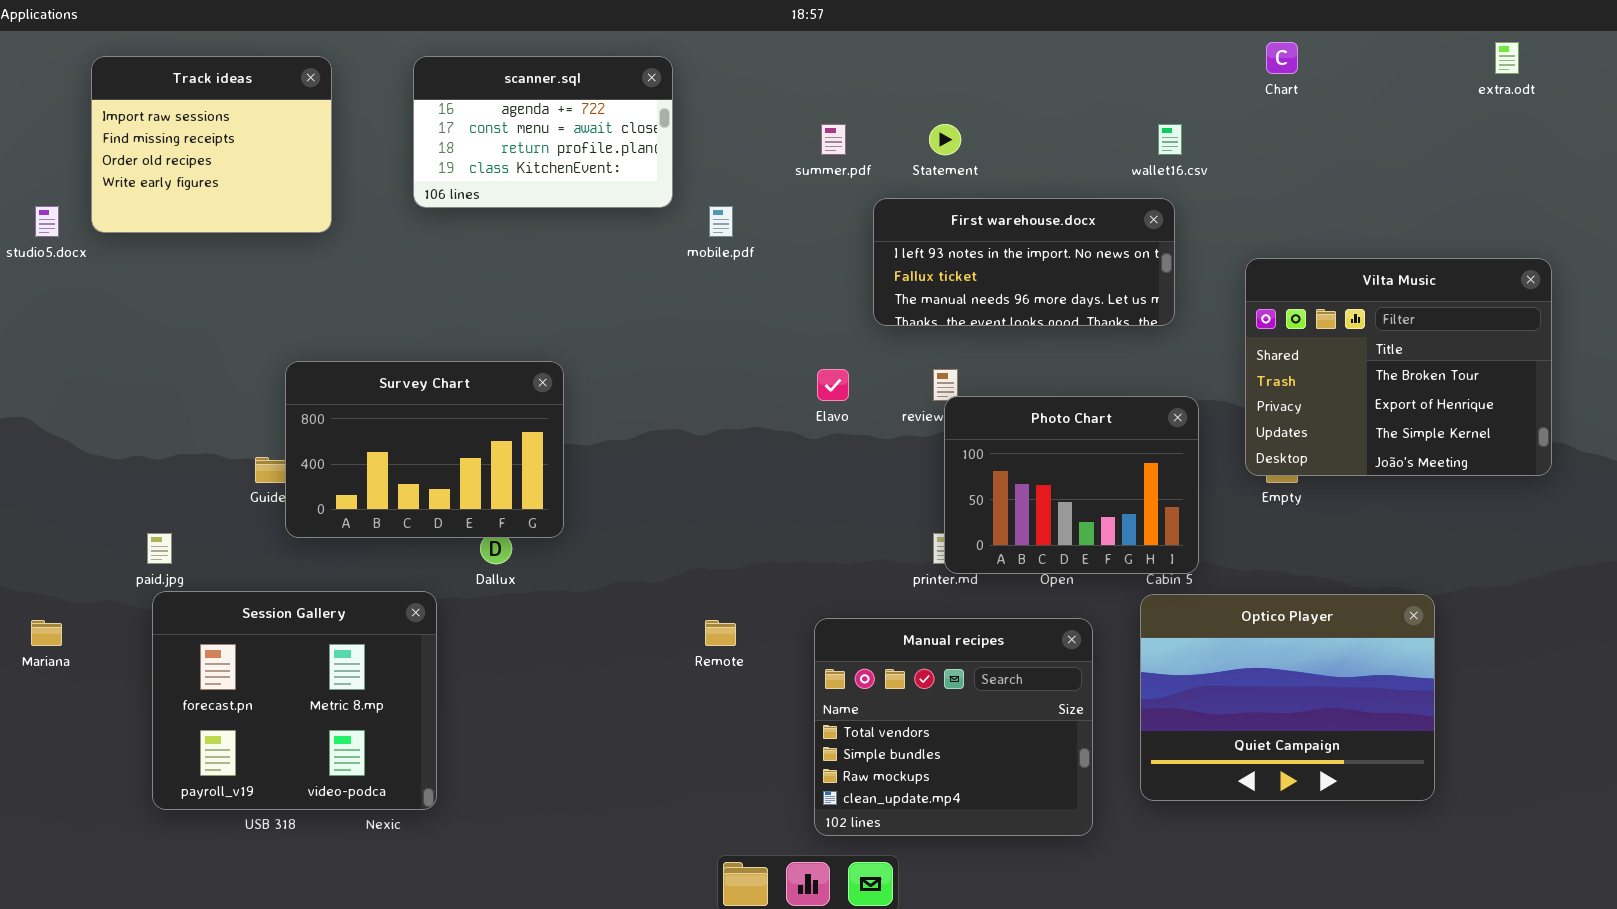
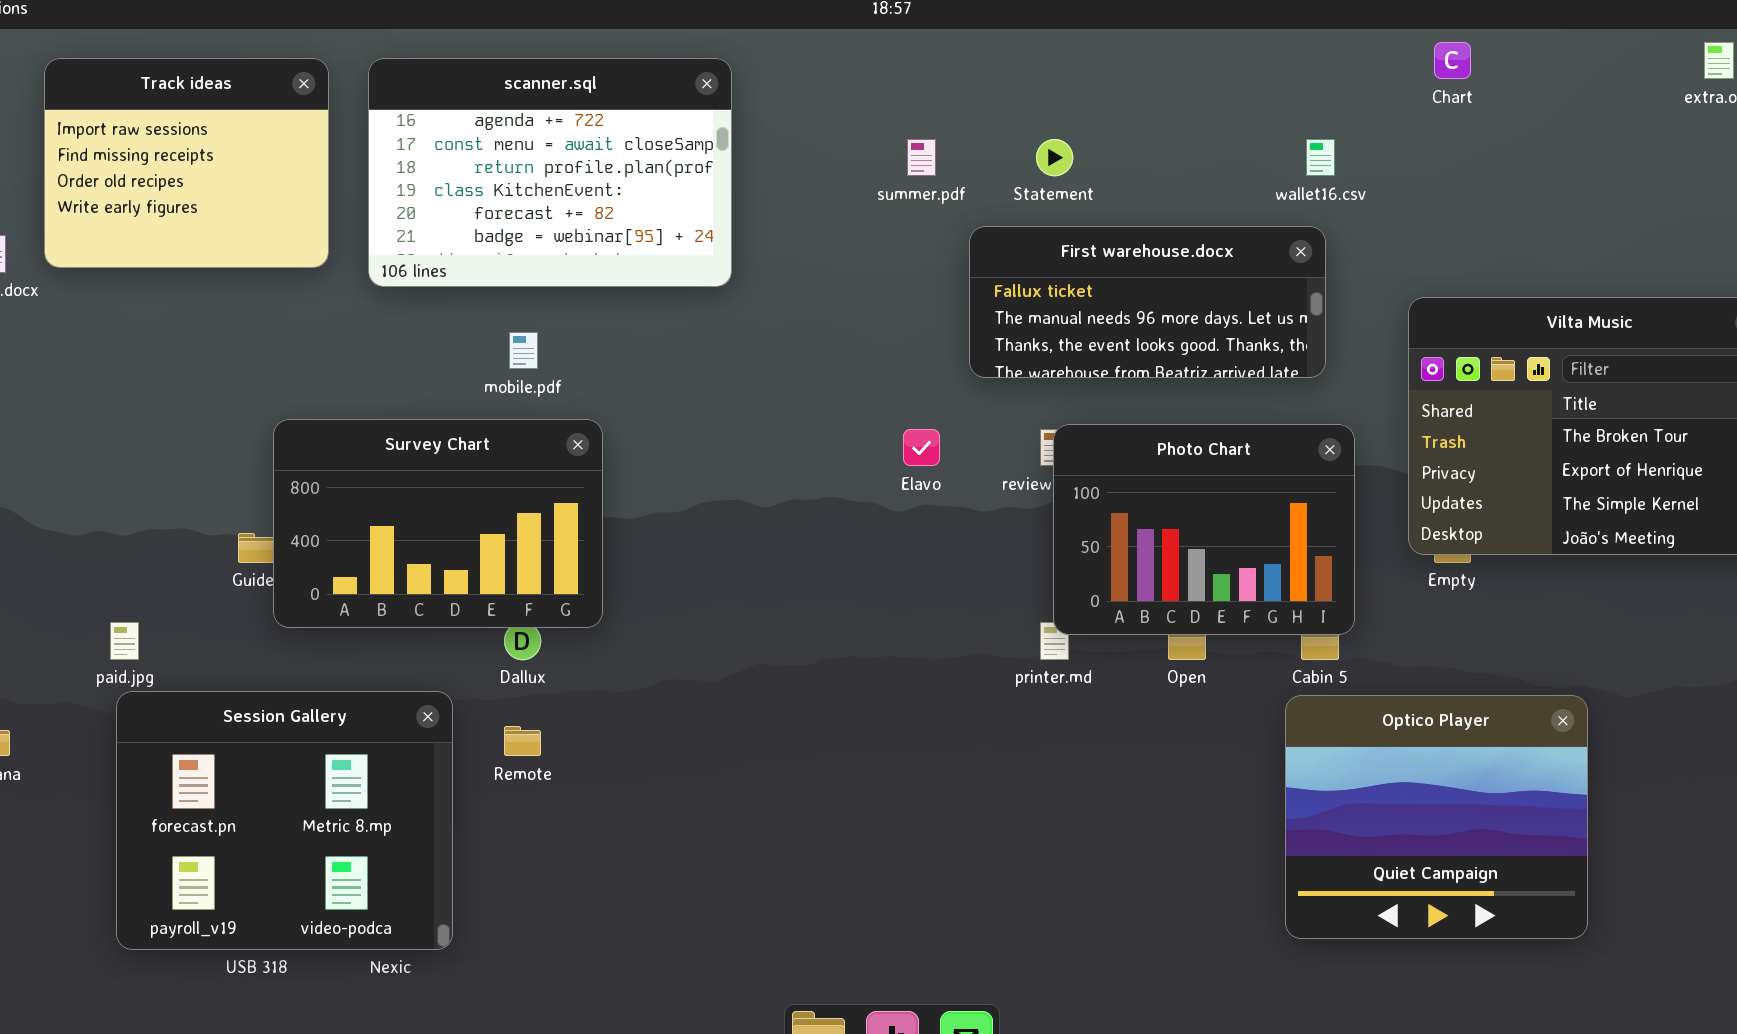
scanner.sql: [413,56,673,208] -> [368,58,732,287], resized
First warehouse.docx: [873,198,1175,326] -> [969,226,1326,378], scrolled down 1 row
mobile.pdf: [709,206,733,237] -> [509,332,538,369], moved
Photo Chart: [944,396,1199,574] -> [1053,424,1355,635], moved
Optico Player: [1140,594,1435,801] -> [1285,695,1588,939], resized
Manual recipes: [814,618,1093,836] -> none, closed
Remote: [705,620,736,646] -> [504,726,541,756], moved

